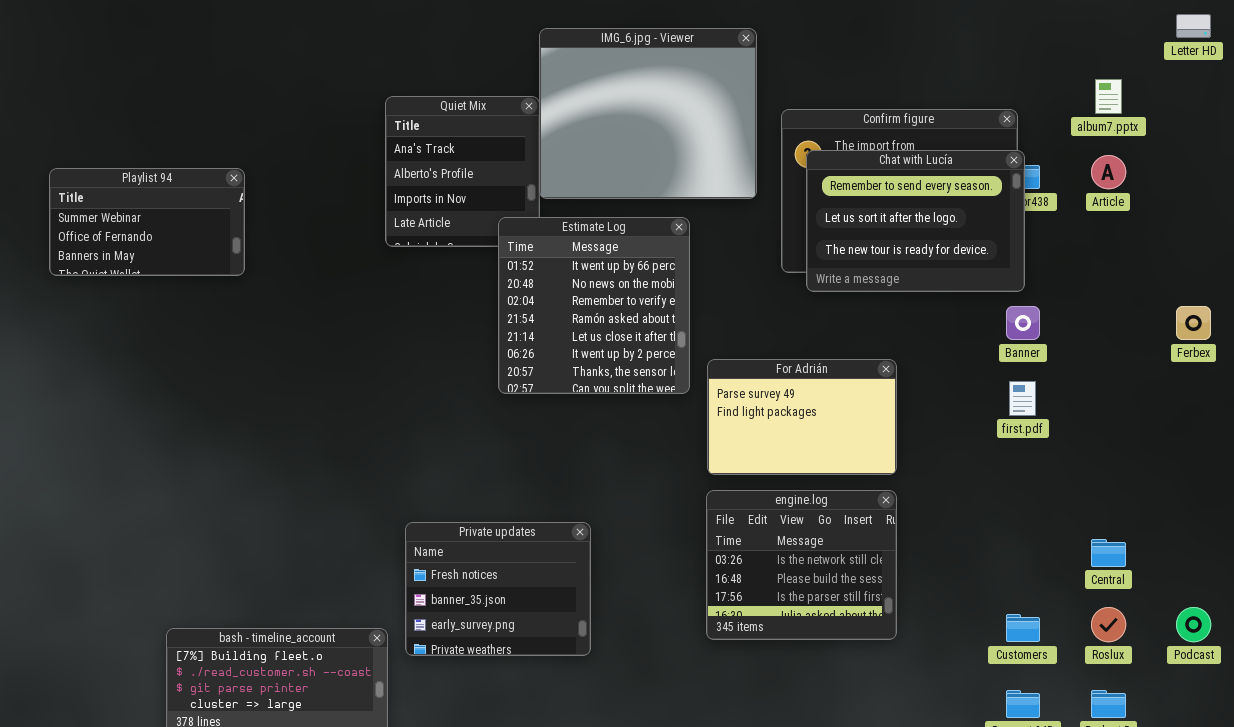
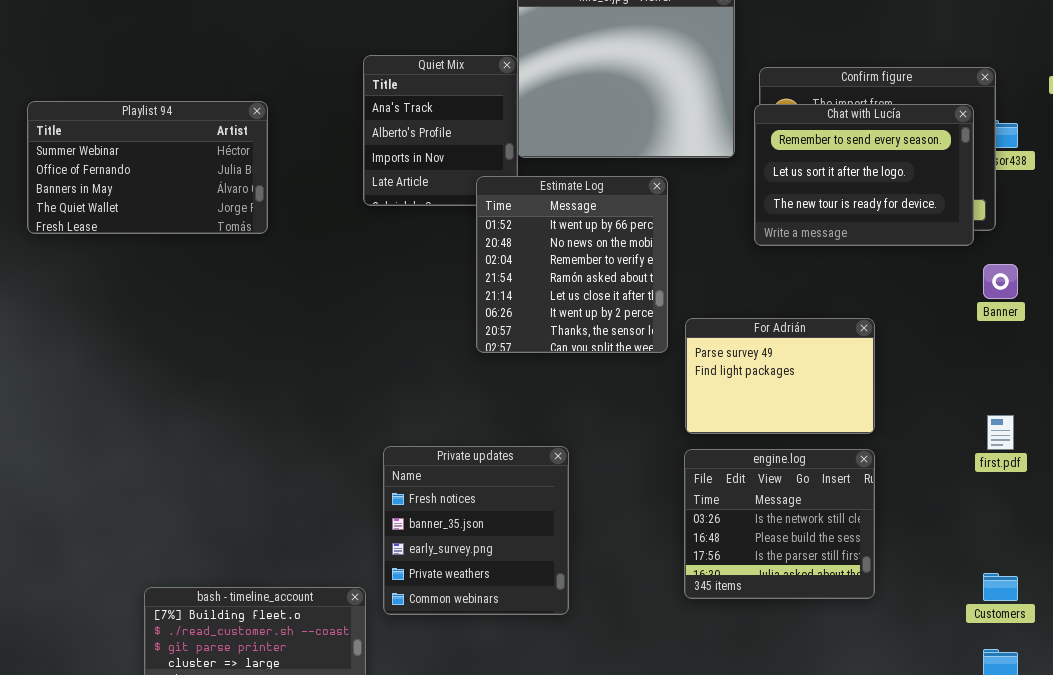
Chat with Lucía: [806,150,1025,292] -> [754,104,974,246], moved
Playlist 94: [49,168,245,276] -> [27,101,268,234], resized
first.pdf: [1009,381,1036,416] -> [987,415,1014,450], moved
Private updates: [405,522,591,656] -> [383,446,569,615], resized

